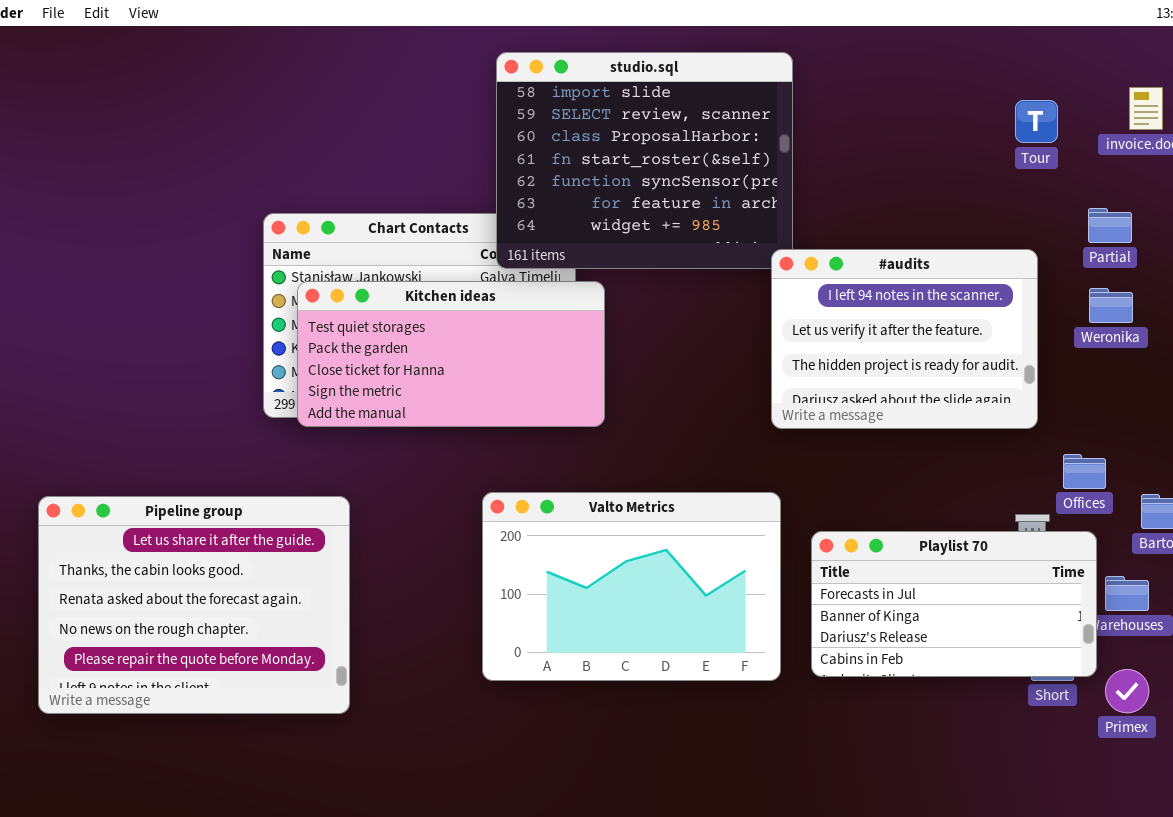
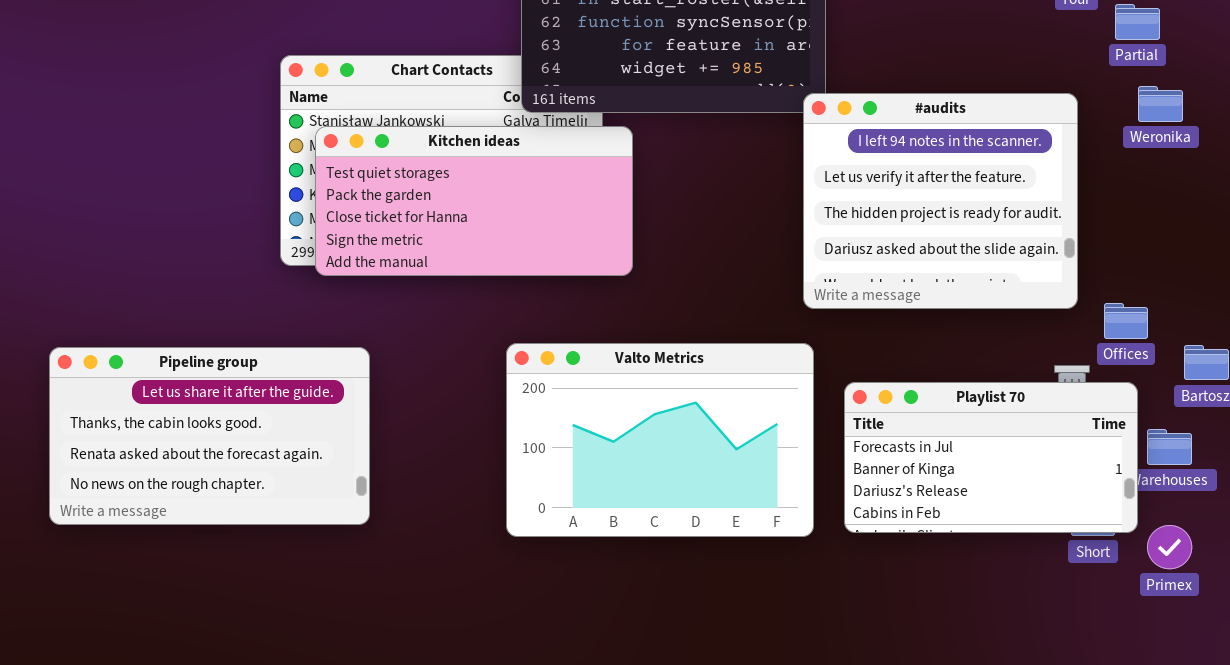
Partial: [1088,208,1132,243] -> [1115,4,1160,40], moved
#audits: [771,249,1038,429] -> [803,93,1078,309], resized
Weronika: [1089,288,1133,323] -> [1138,86,1183,122], moved
Pipeline group: [38,496,350,714] -> [49,347,370,525], resized

